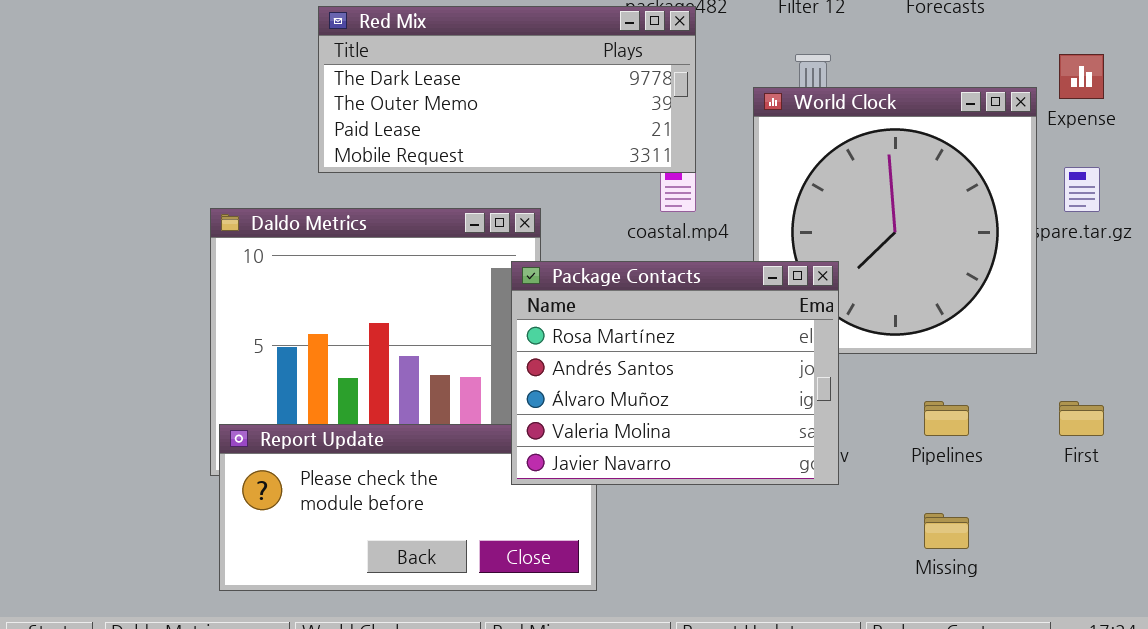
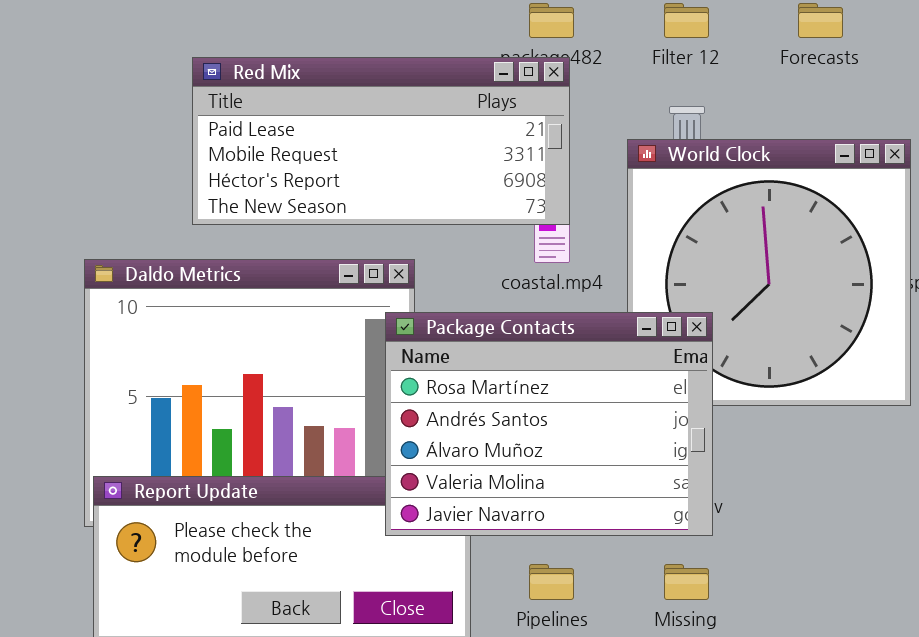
Red Mix: [318,6,696,173] -> [192,57,570,225], scrolled down 2 rows
Pipelines: [924,401,969,436] -> [529,564,574,600], moved
Missing: [924,513,969,549] -> [664,564,709,600], moved

